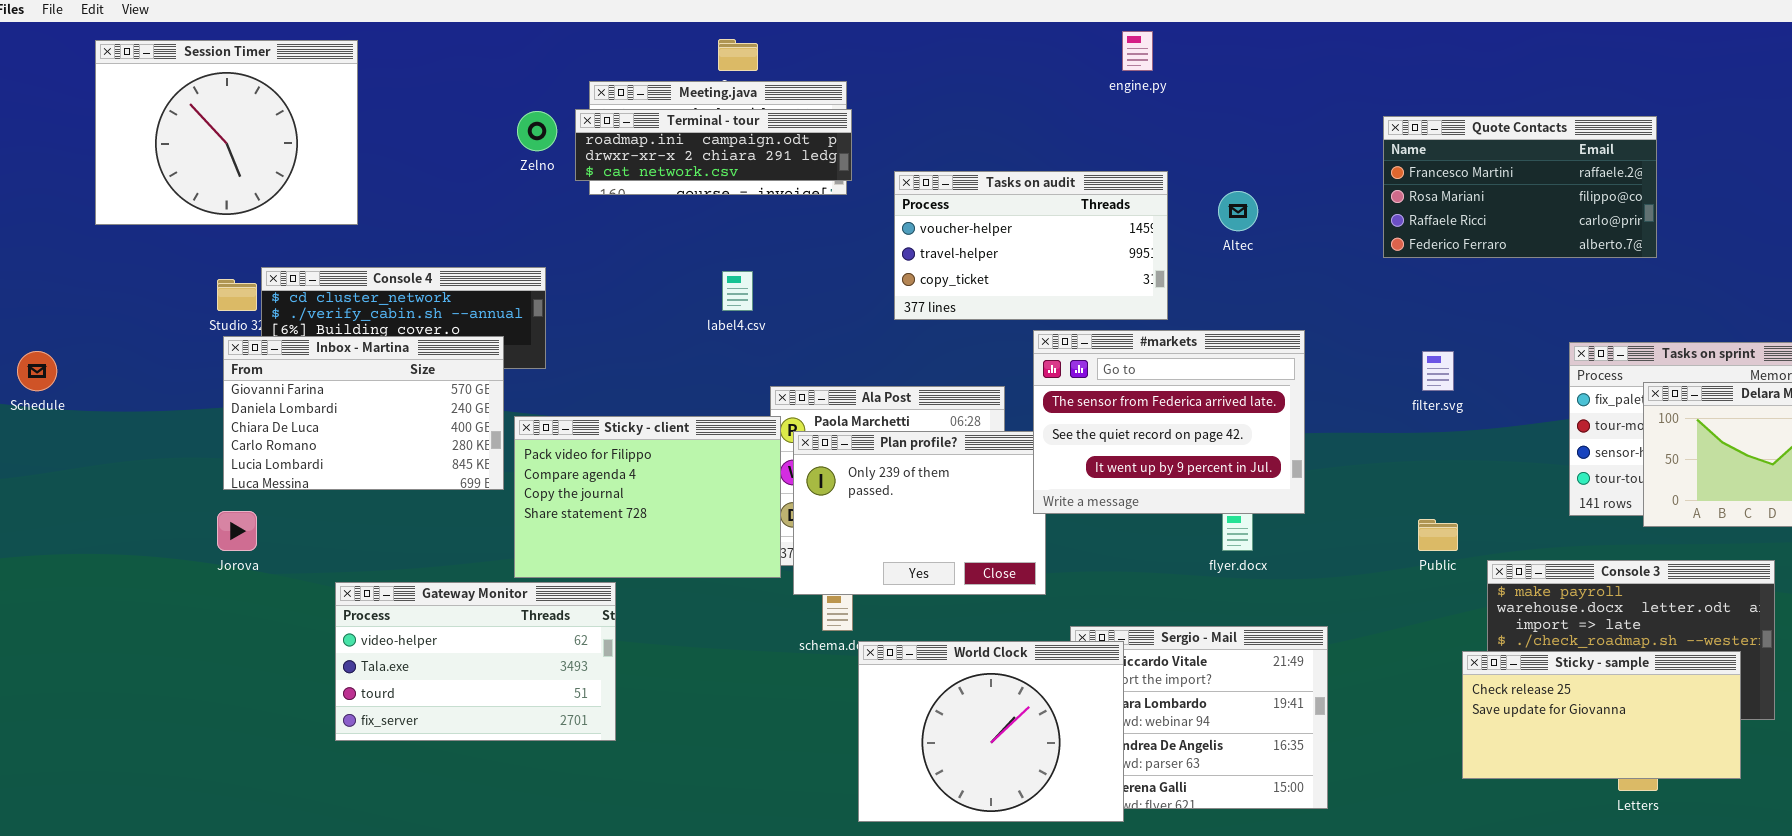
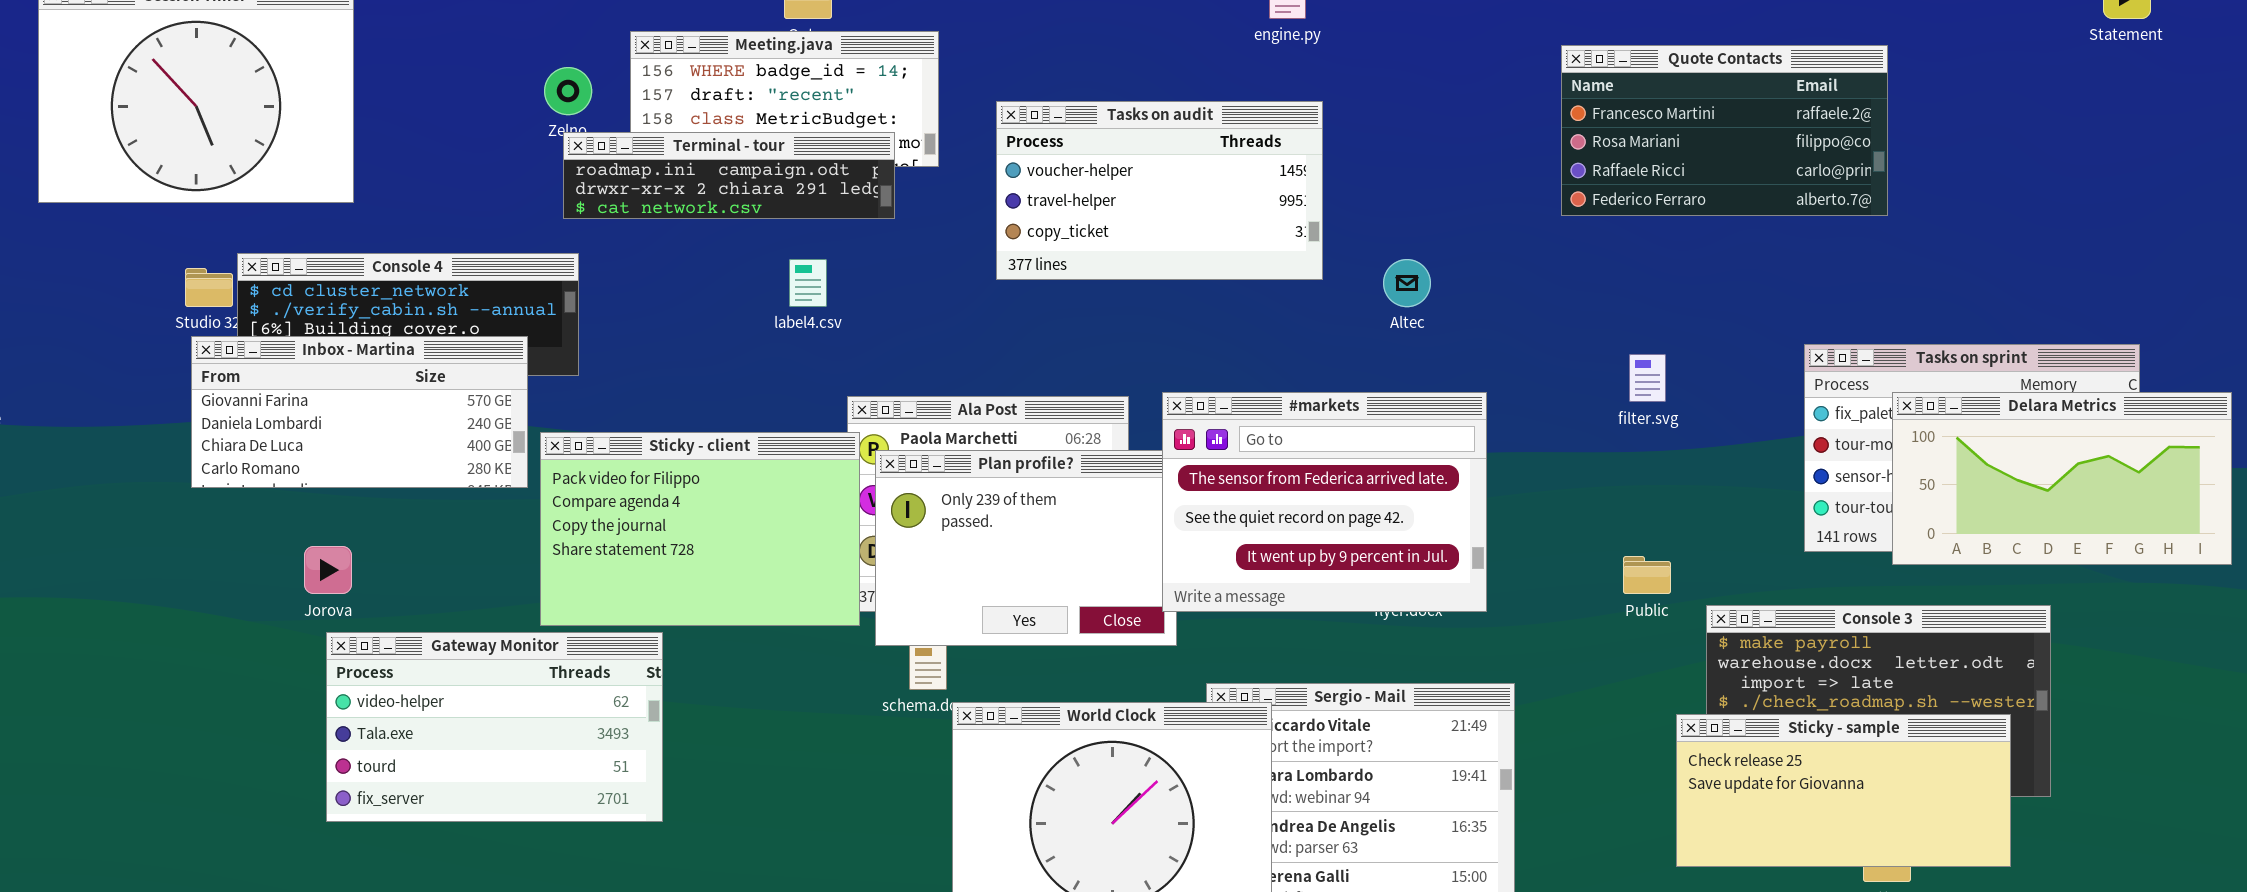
Terminal - tour: [575,109,852,181] -> [563,132,895,219], moved
Quote Contacts: [1383,116,1657,258] -> [1561,45,1888,216], moved
Tasks on audit: [894,171,1168,320] -> [996,101,1323,280], moved
Altec: [1218,191,1258,231] -> [1383,259,1431,307], moved
#markets: [1033,330,1305,514] -> [1162,392,1487,612], moved
Inbox - Martina: [223,336,504,490] -> [191,336,528,488], resized
Jorova: [217,511,257,551] -> [304,546,352,594], moved

